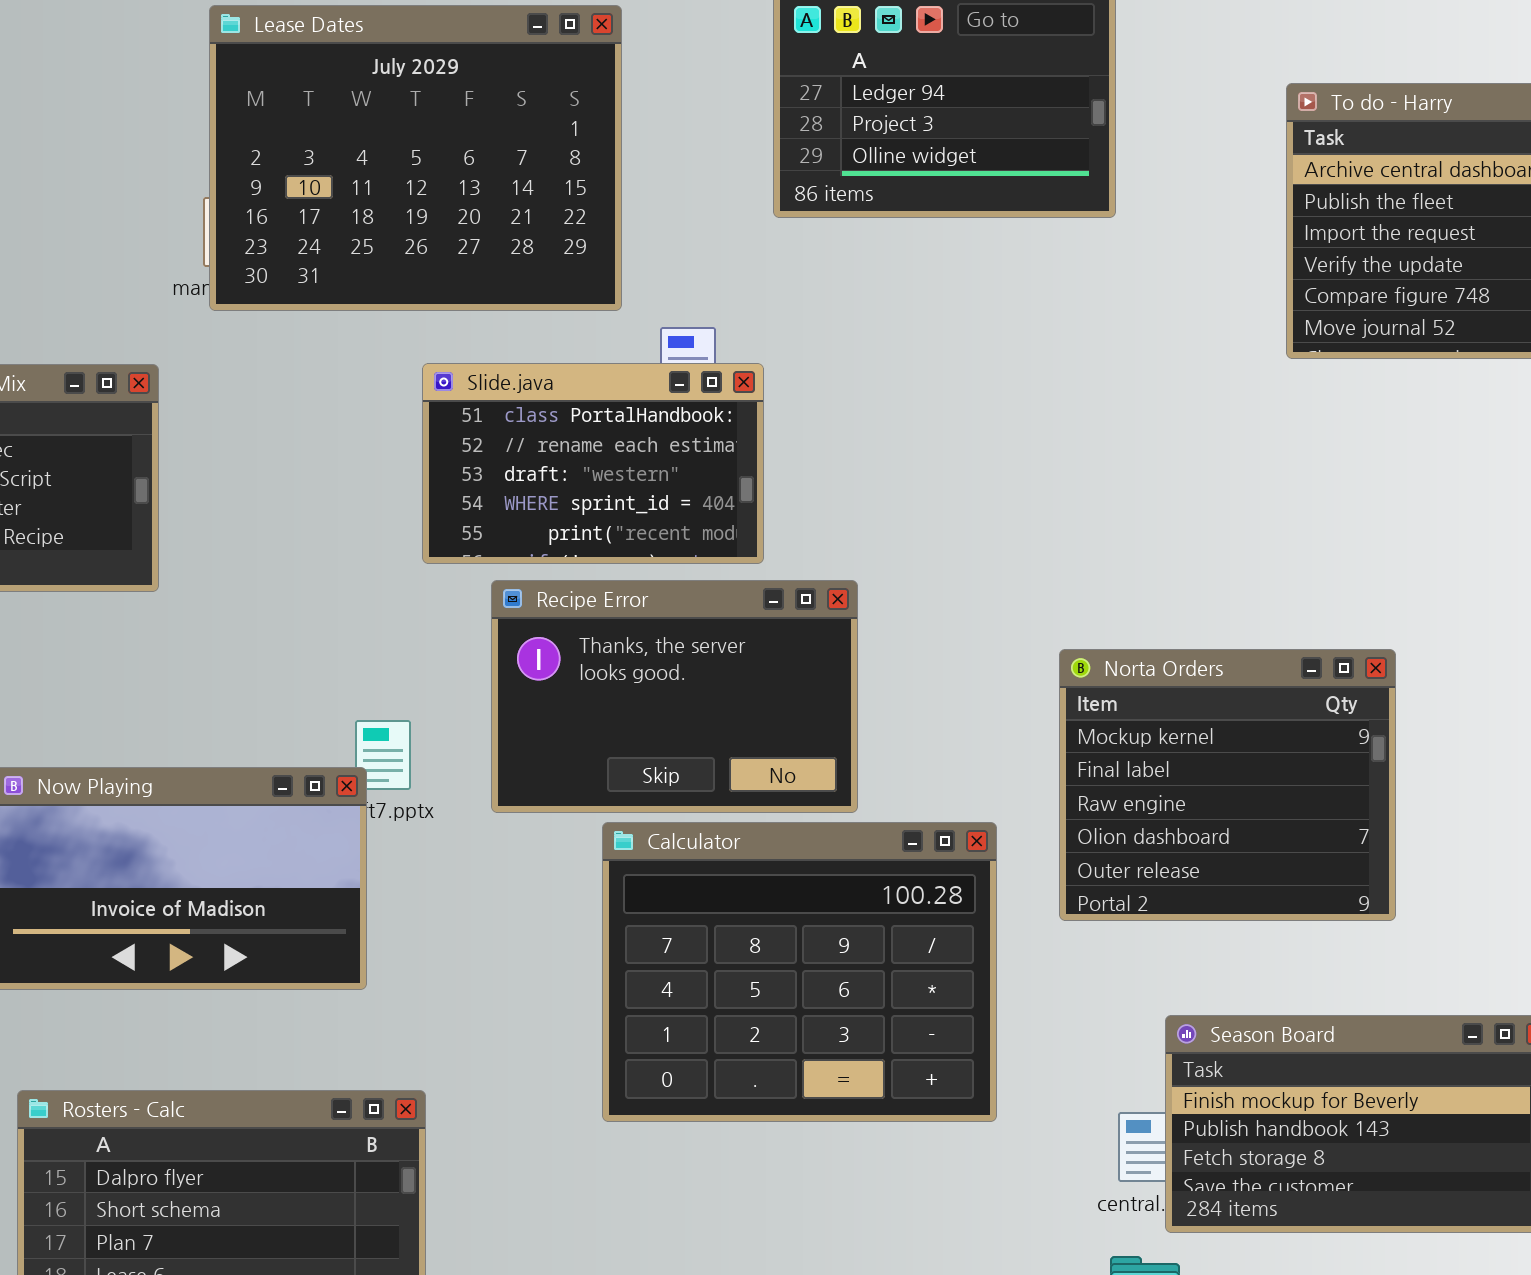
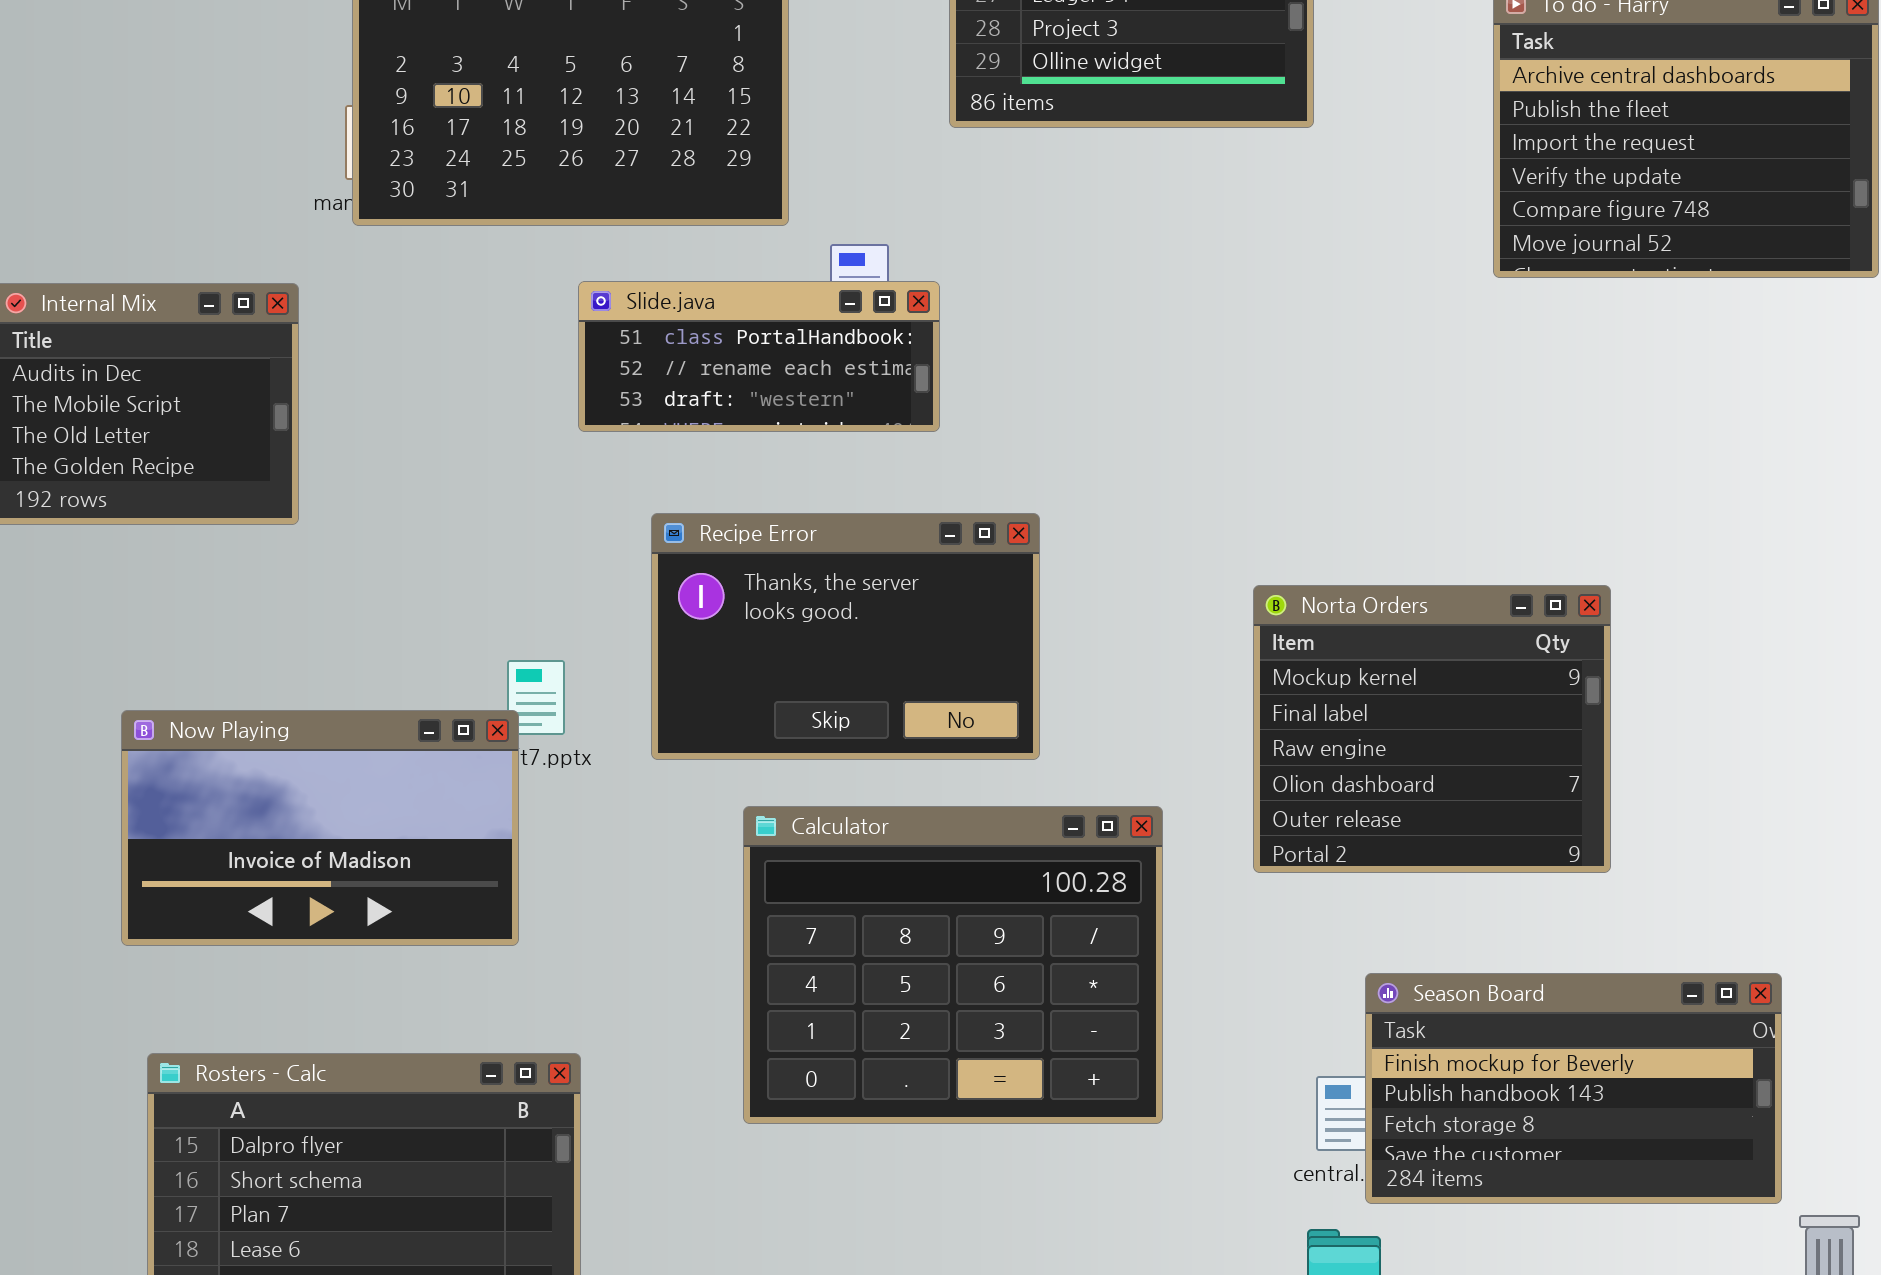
Slide.java: [422,363,764,564] -> [578,281,940,432], resized
Calculator: [602,822,997,1122] -> [743,806,1163,1124], moved

